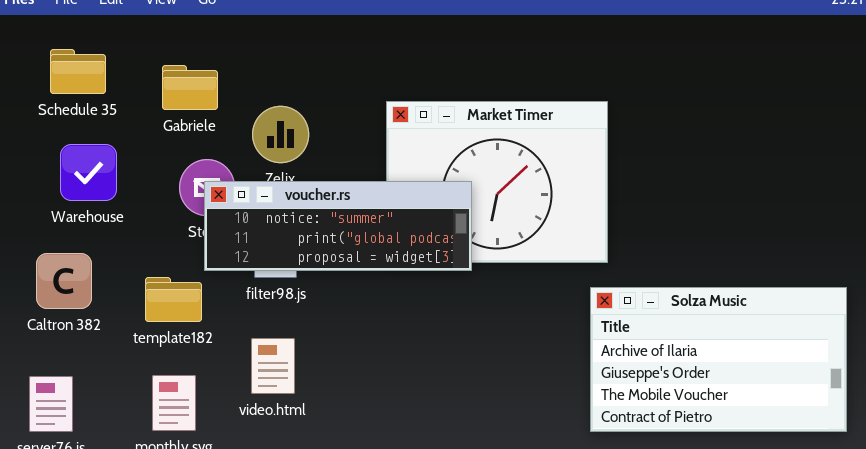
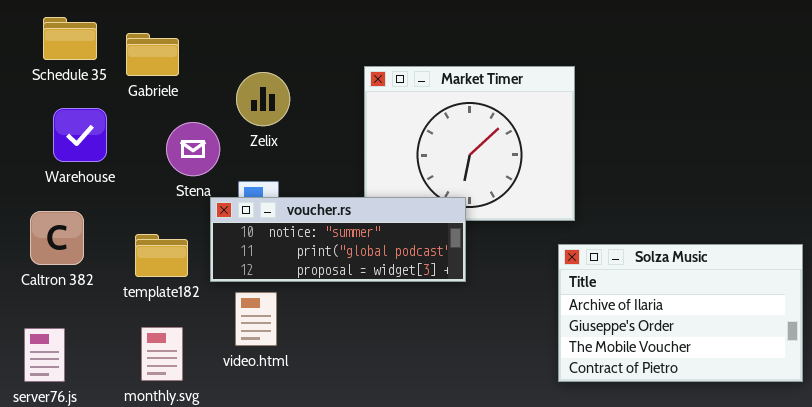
Gabriele: [162,65,218,110] -> [126,33,179,76], moved
voucher.rs: [204,181,472,271] -> [210,197,466,282], moved

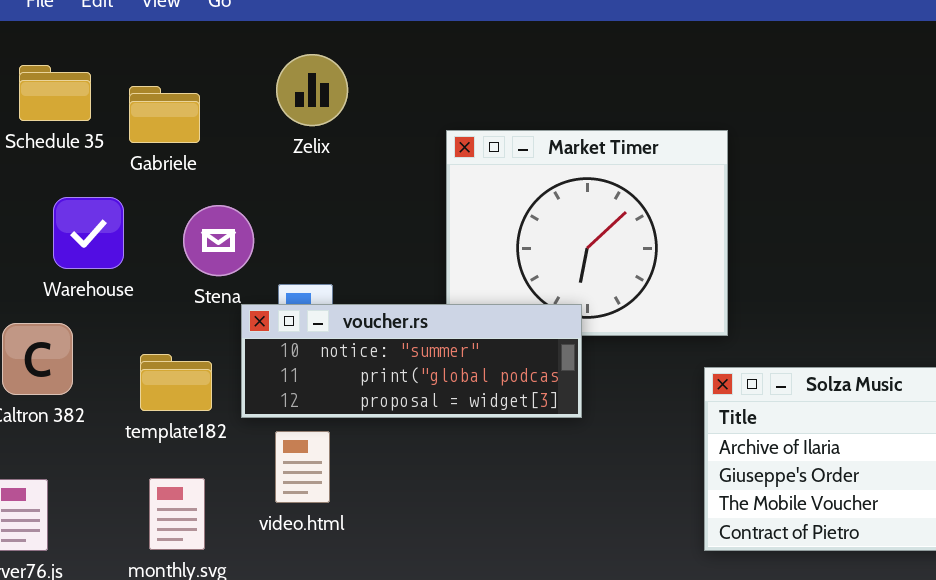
Zelix: [236,72,290,126] -> [276,54,348,126], moved
Warehouse: [53,108,107,162] -> [53,197,124,269], moved

